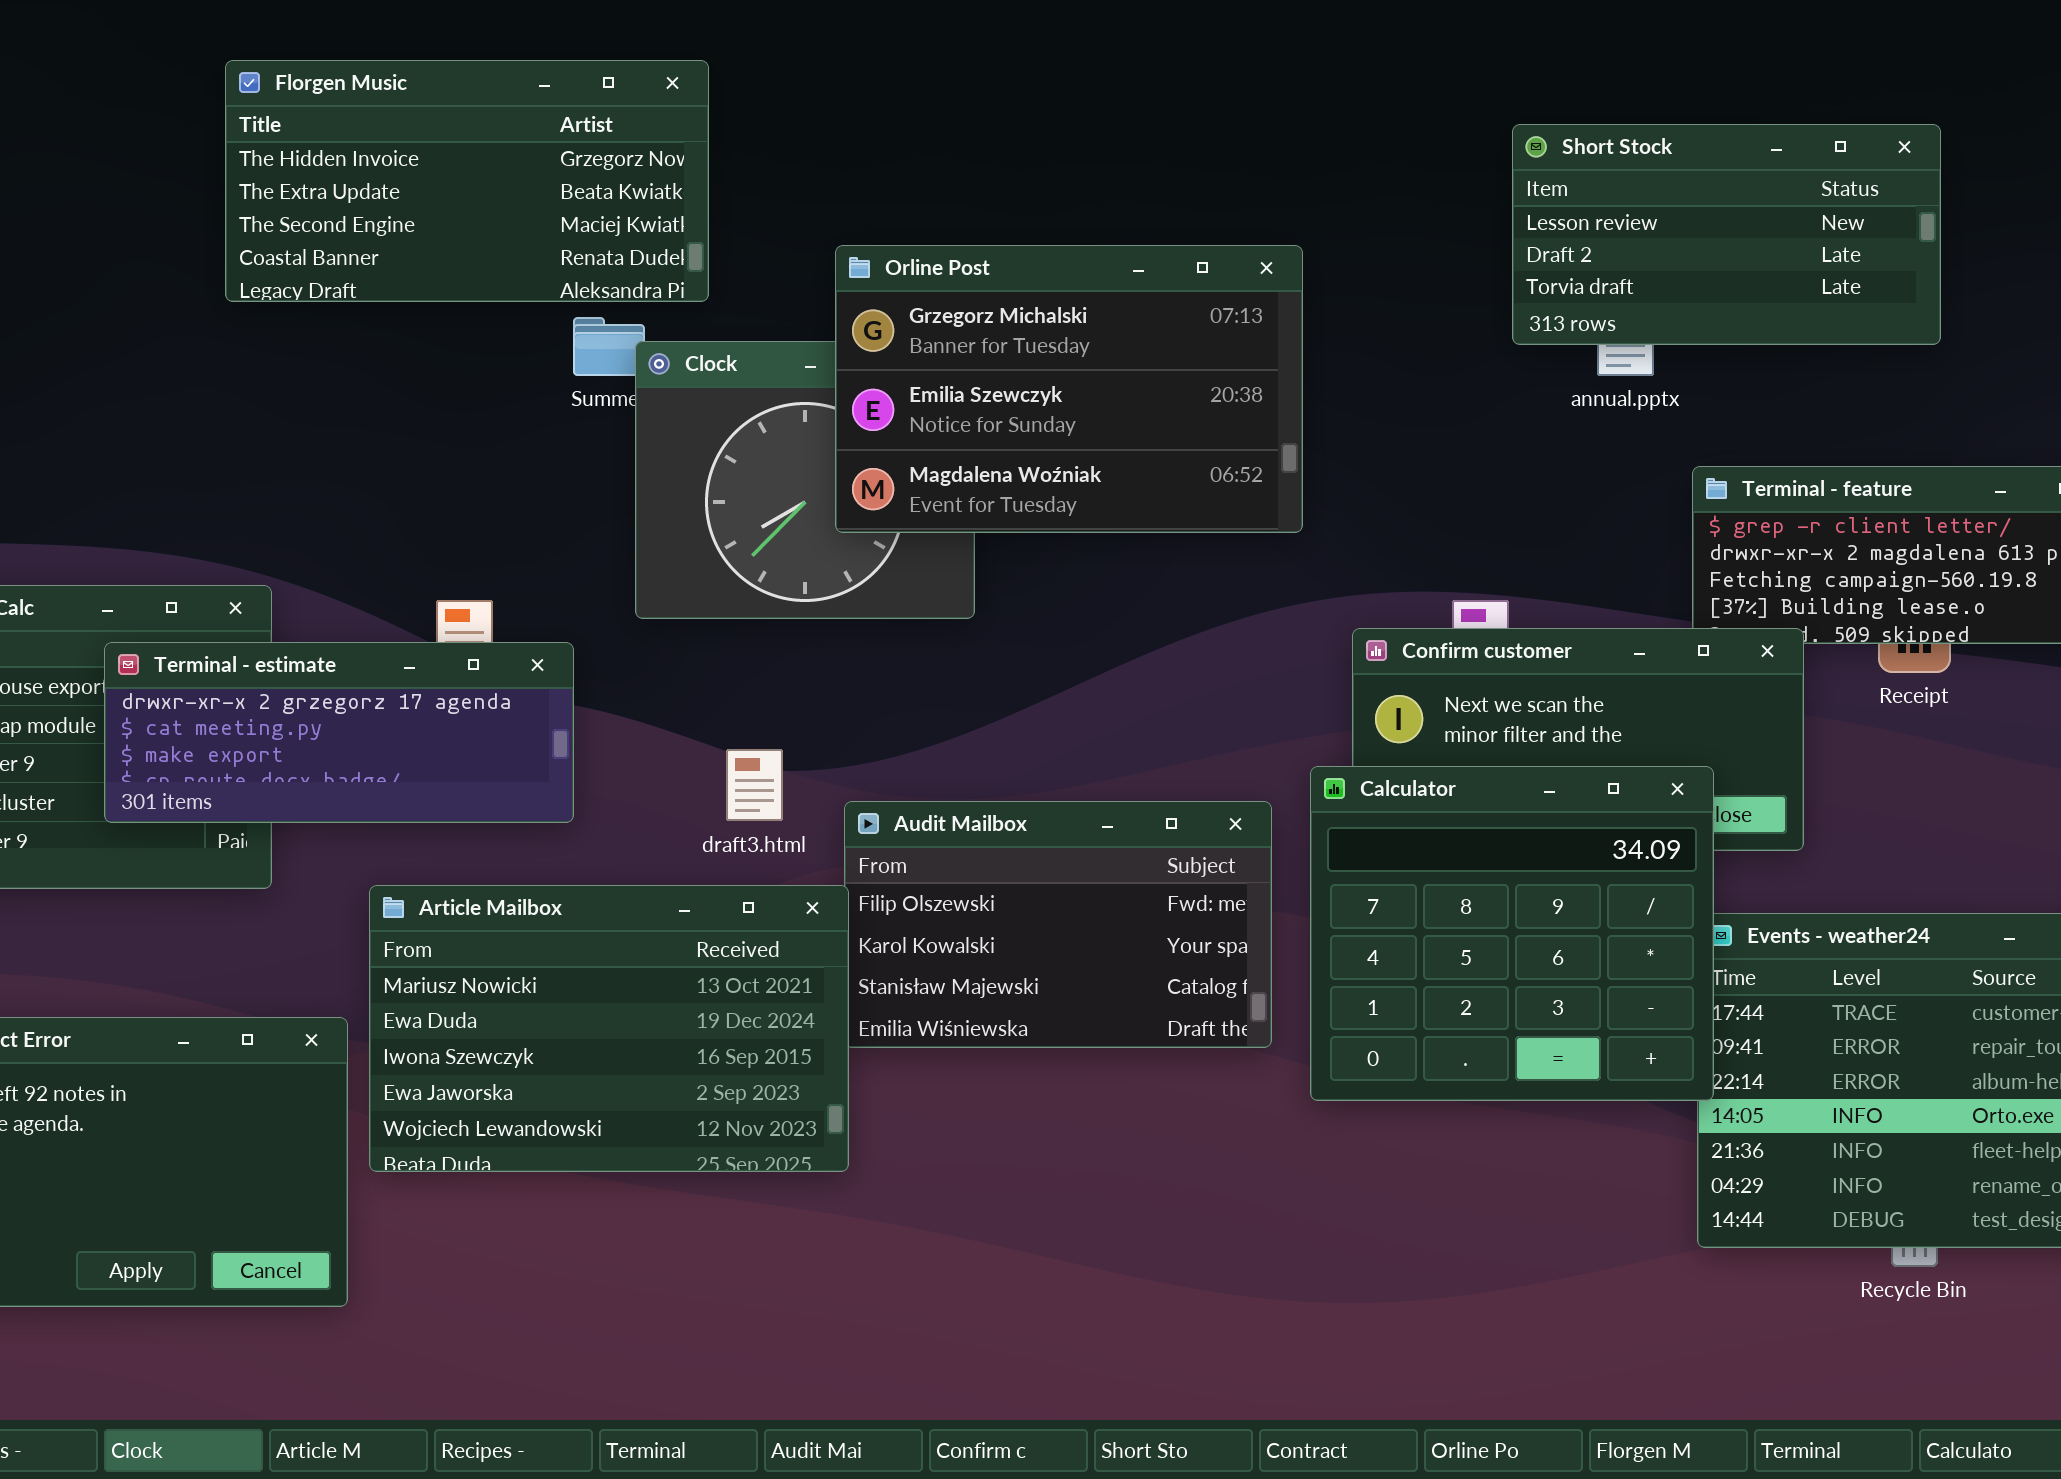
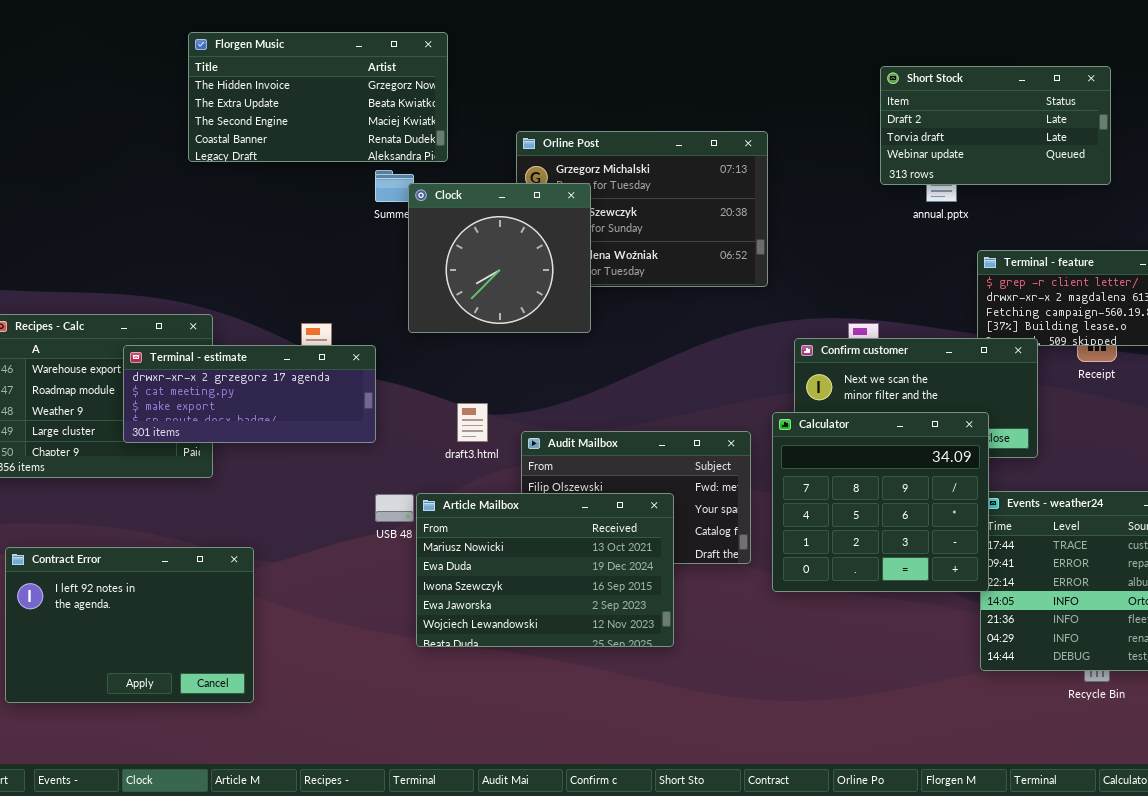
Short Stock: [1512,124,1941,345] -> [880,66,1111,185], scrolled down 1 row
Clock: [635,341,975,619] -> [408,183,591,333], raised
Article Mailbox: [369,885,849,1172] -> [416,493,674,647], moved

